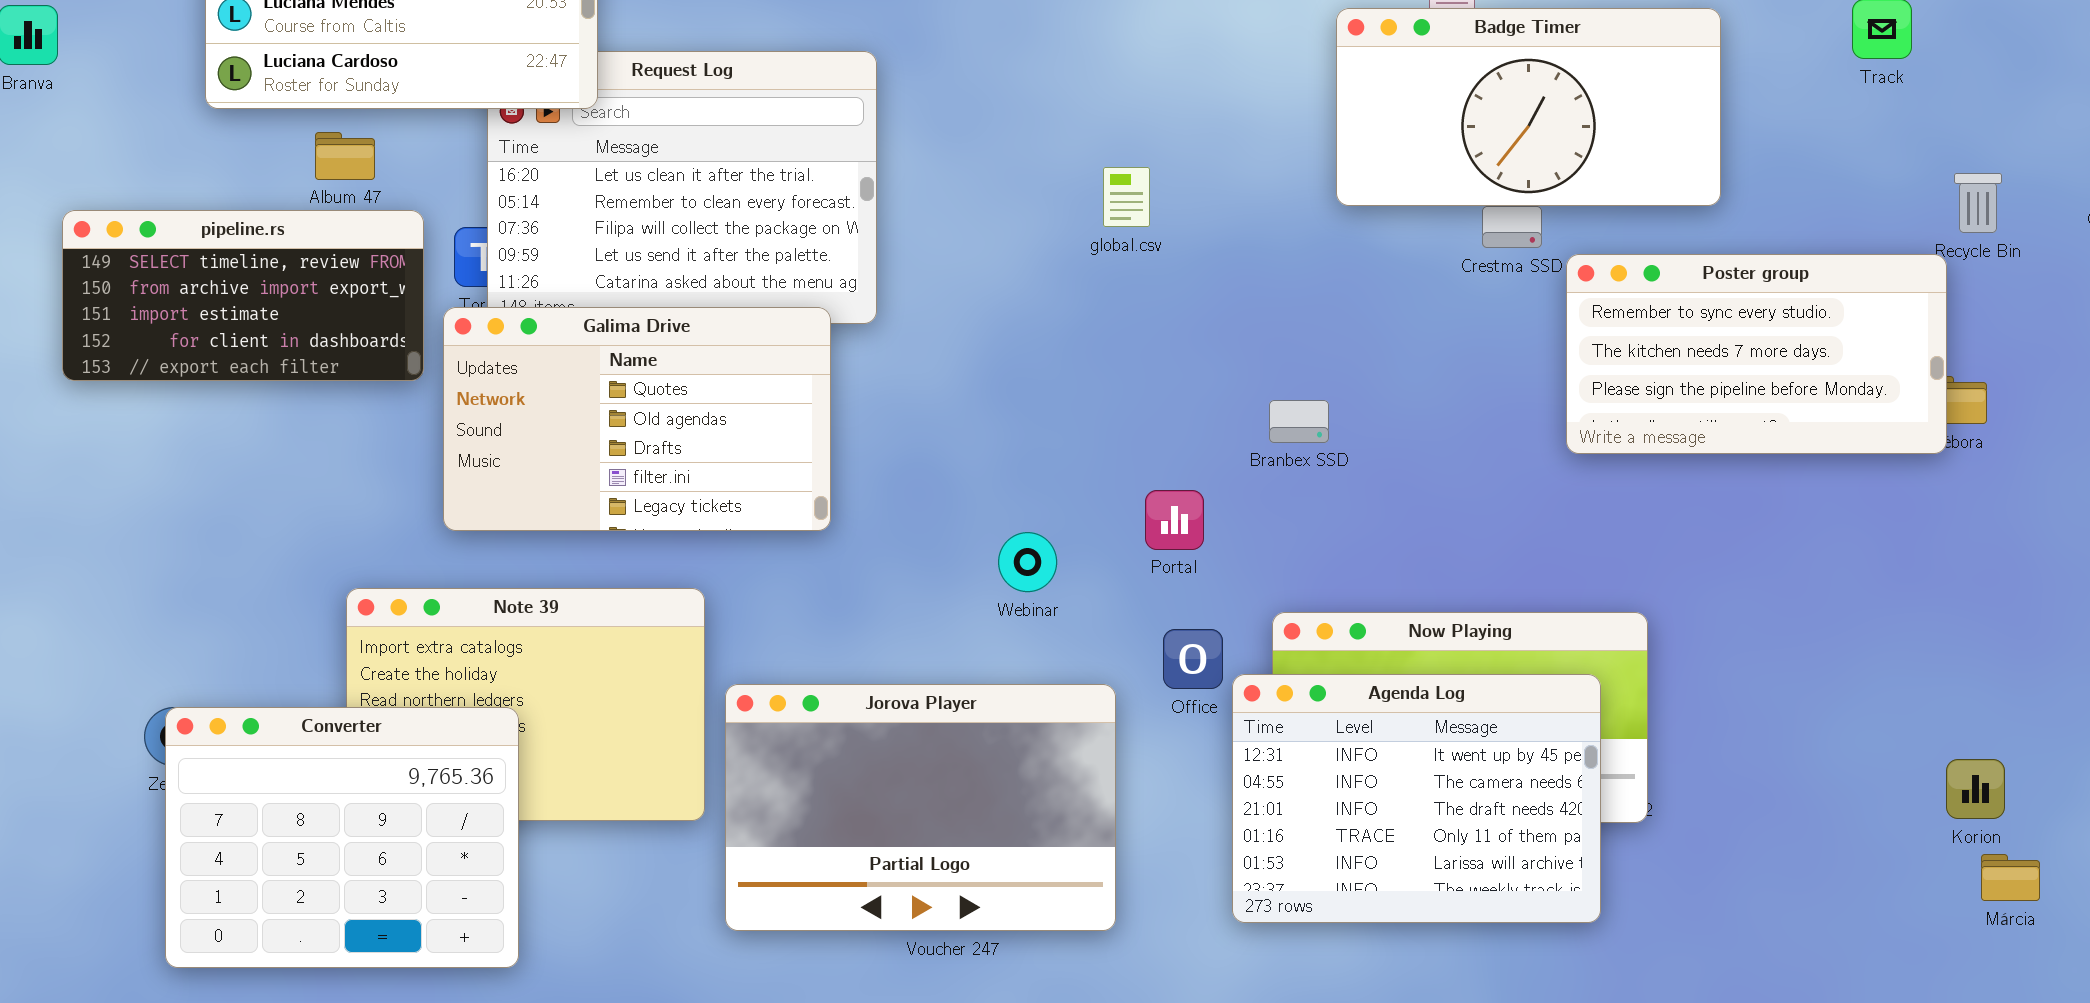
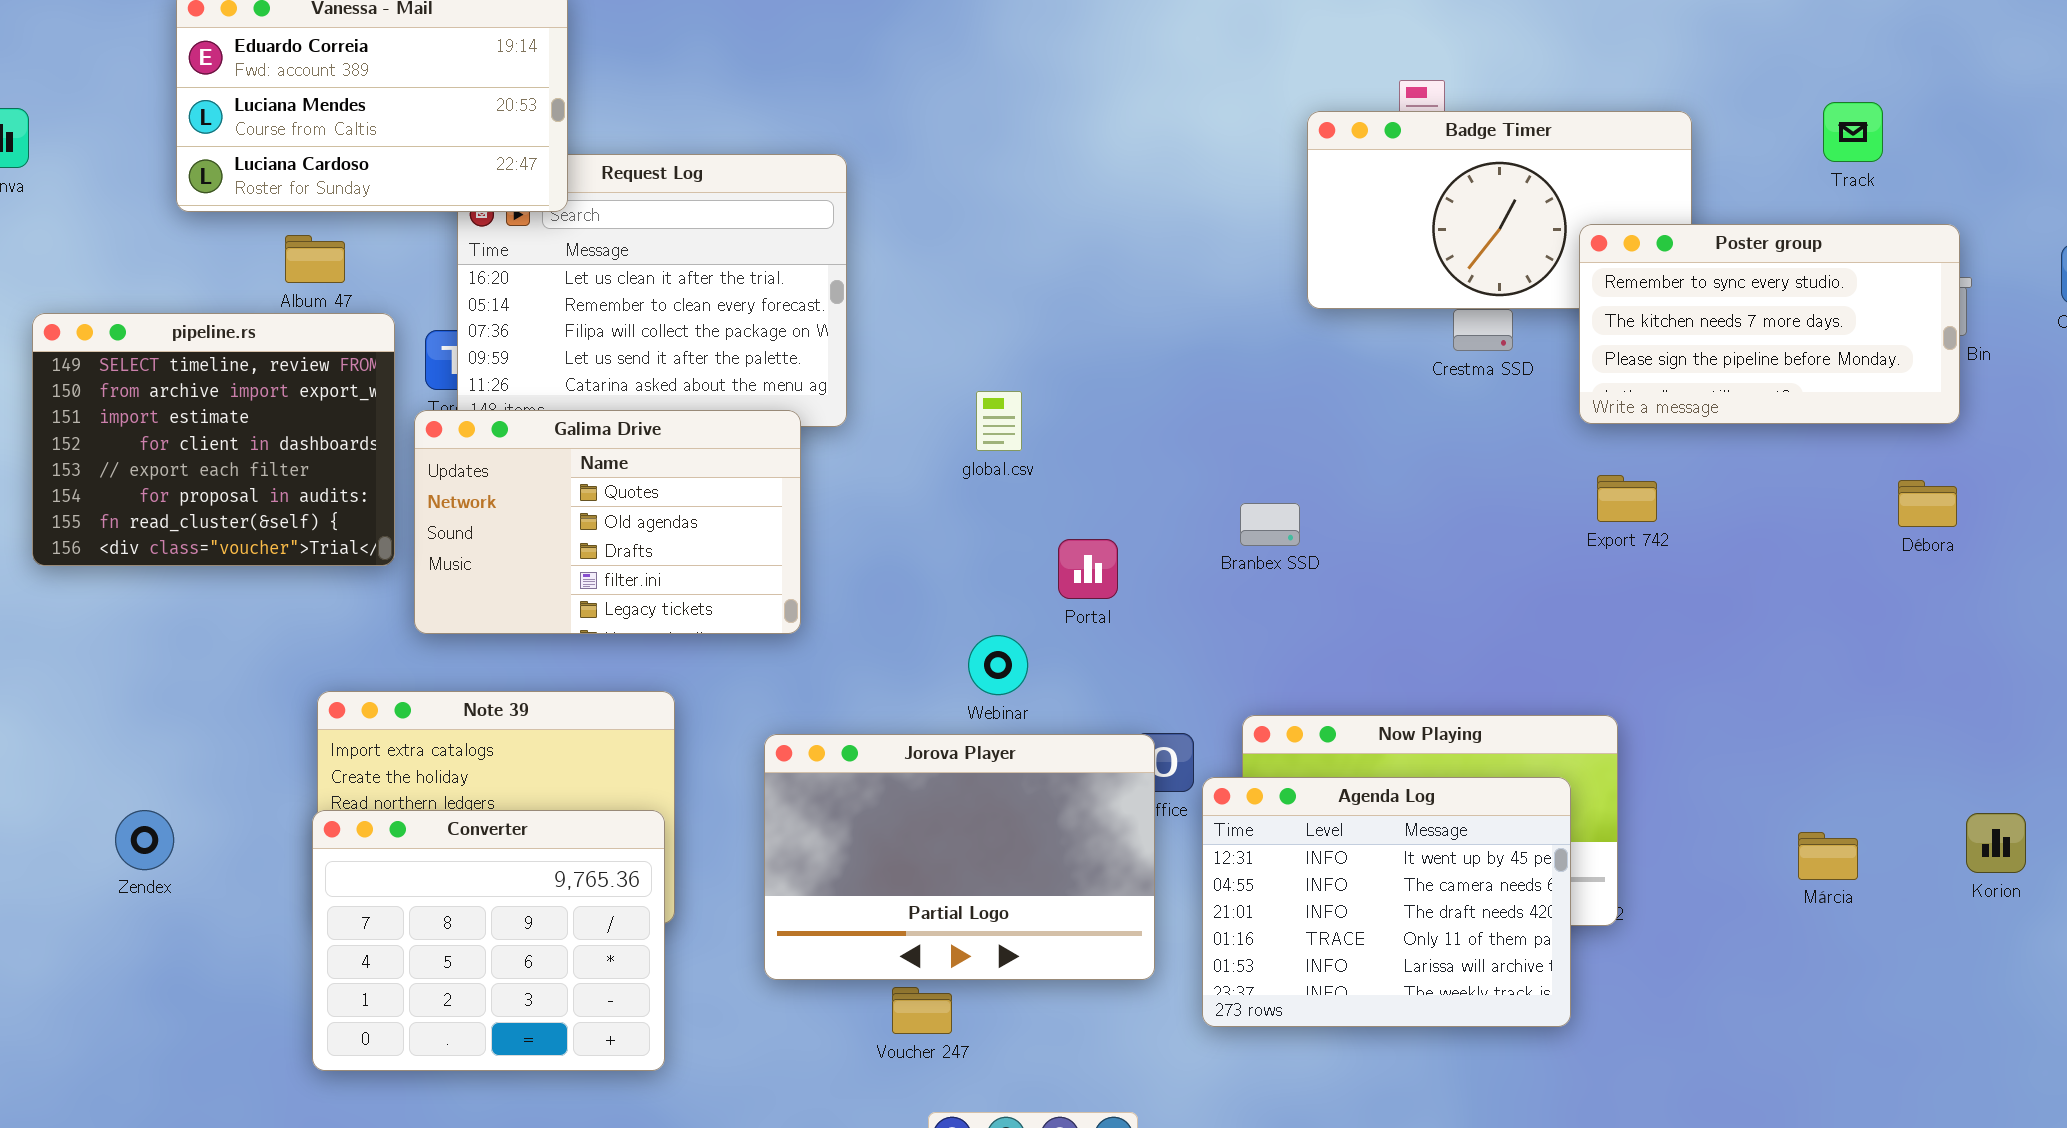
global.csv: [1103,167,1150,227] -> [976,391,1022,451], moved
pipeline.rs: [62,210,424,381] -> [32,313,395,566], resized
Poster group: [1566,254,1947,454] -> [1579,224,1960,424], moved
Portal: [1145,490,1204,550] -> [1058,539,1118,599], moved
Jorova Player: [725,684,1116,931] -> [764,734,1155,980], moved
Converter: [165,707,519,968] -> [312,810,665,1071], moved
Korion: [1946,759,2005,819] -> [1966,813,2026,873], moved
Márcia: [1981,854,2040,901] -> [1798,832,1858,880], moved

